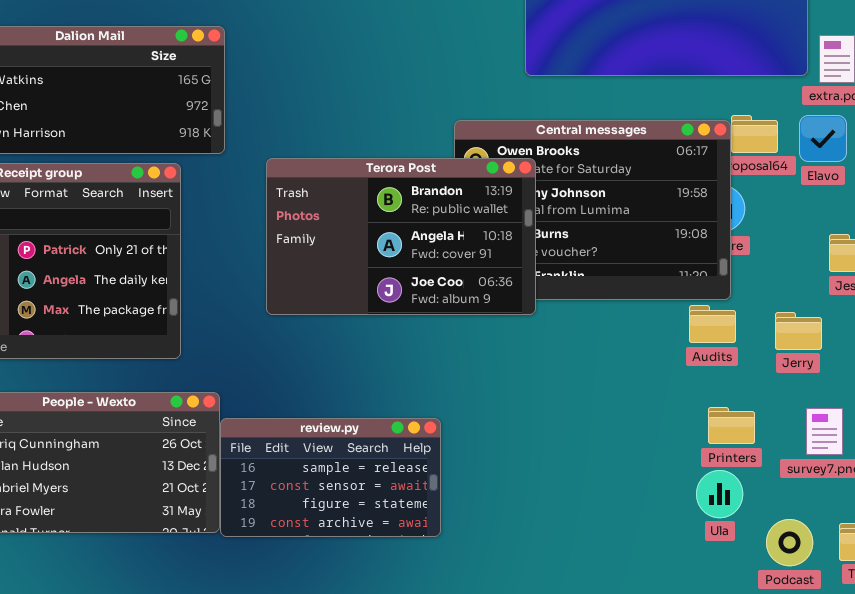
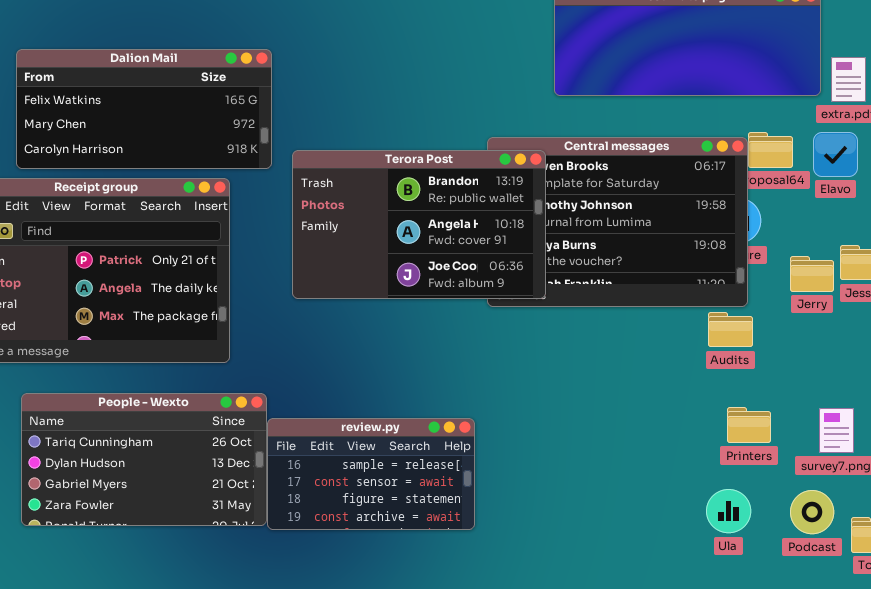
Terora Post: [266,158,536,315] -> [292,150,546,299], moved
Jerry: [775,312,822,350] -> [790,256,834,292], moved
Ula: [696,470,743,518] -> [706,489,751,533], moved
Podcast: [766,519,813,566] -> [790,490,834,534], moved

